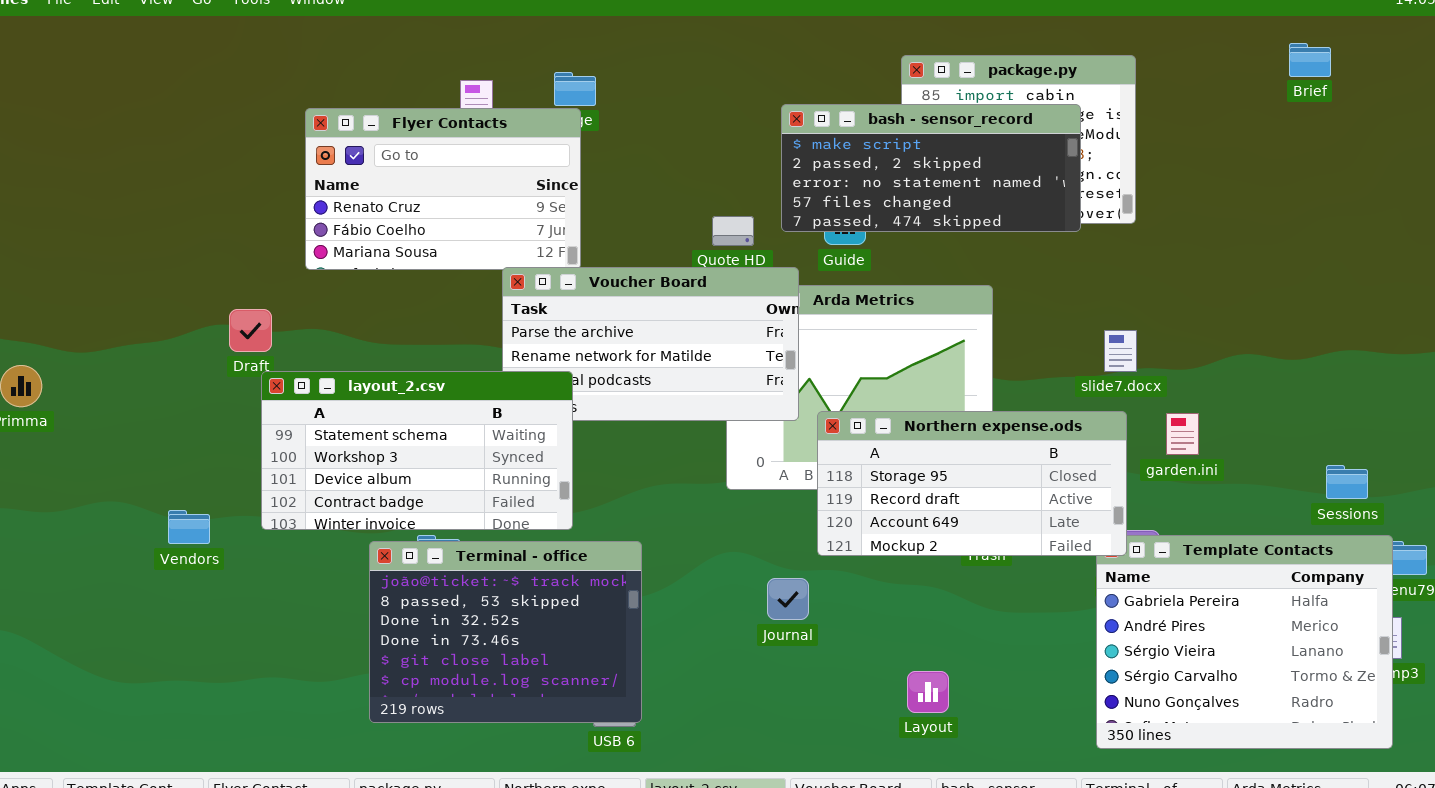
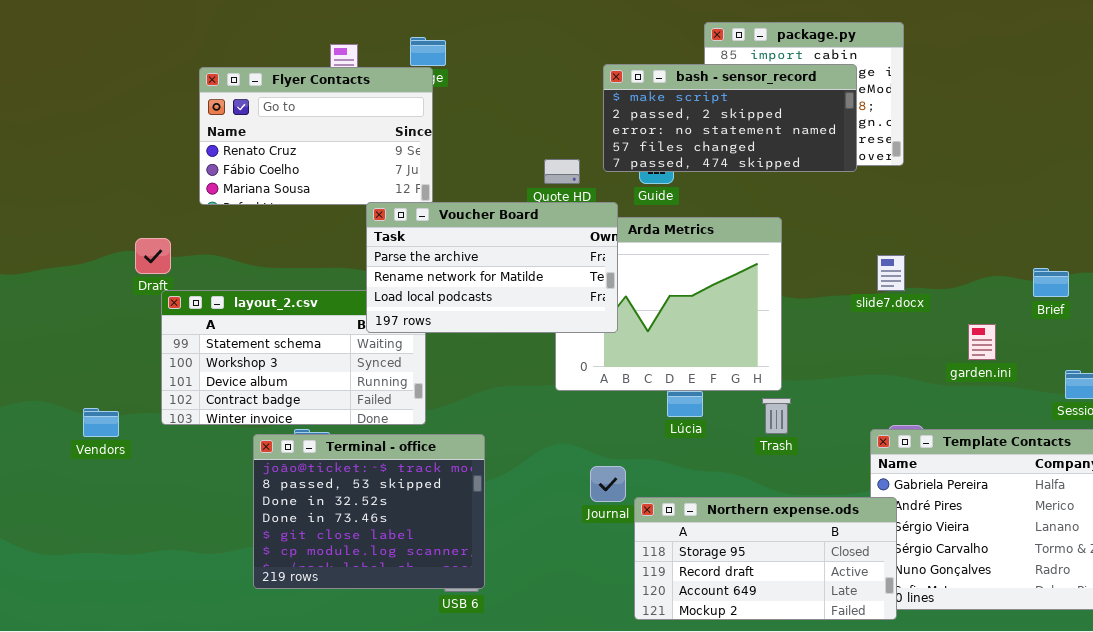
Brief: [1289,43,1331,77] -> [1033,268,1069,297], moved
Voucher Board: [502,267,799,421] -> [366,202,618,333], raised
Northern expense.ods: [817,411,1127,556] -> [634,497,897,620], moved
garden.ini: [1166,413,1199,455] -> [968,324,996,360], moved

